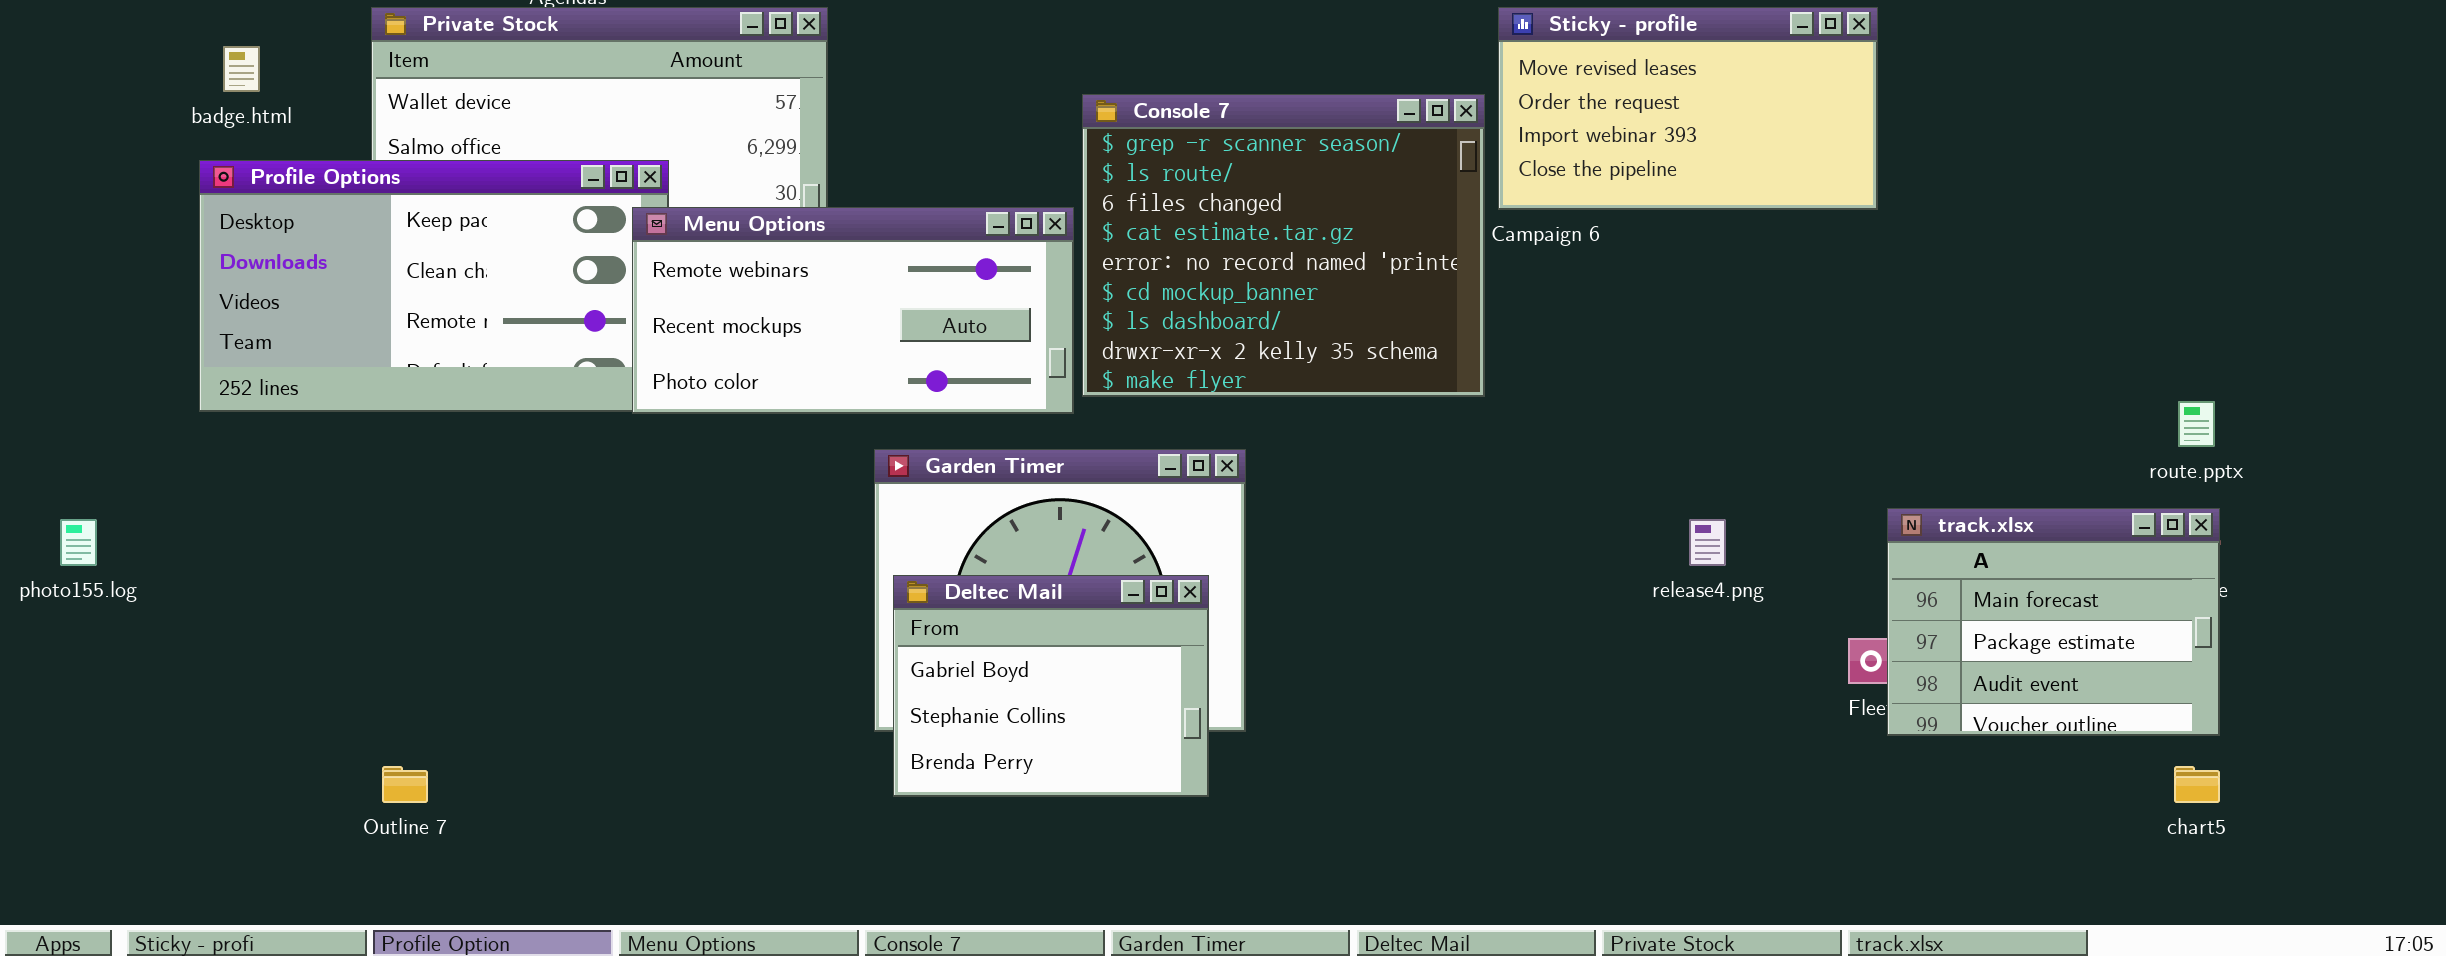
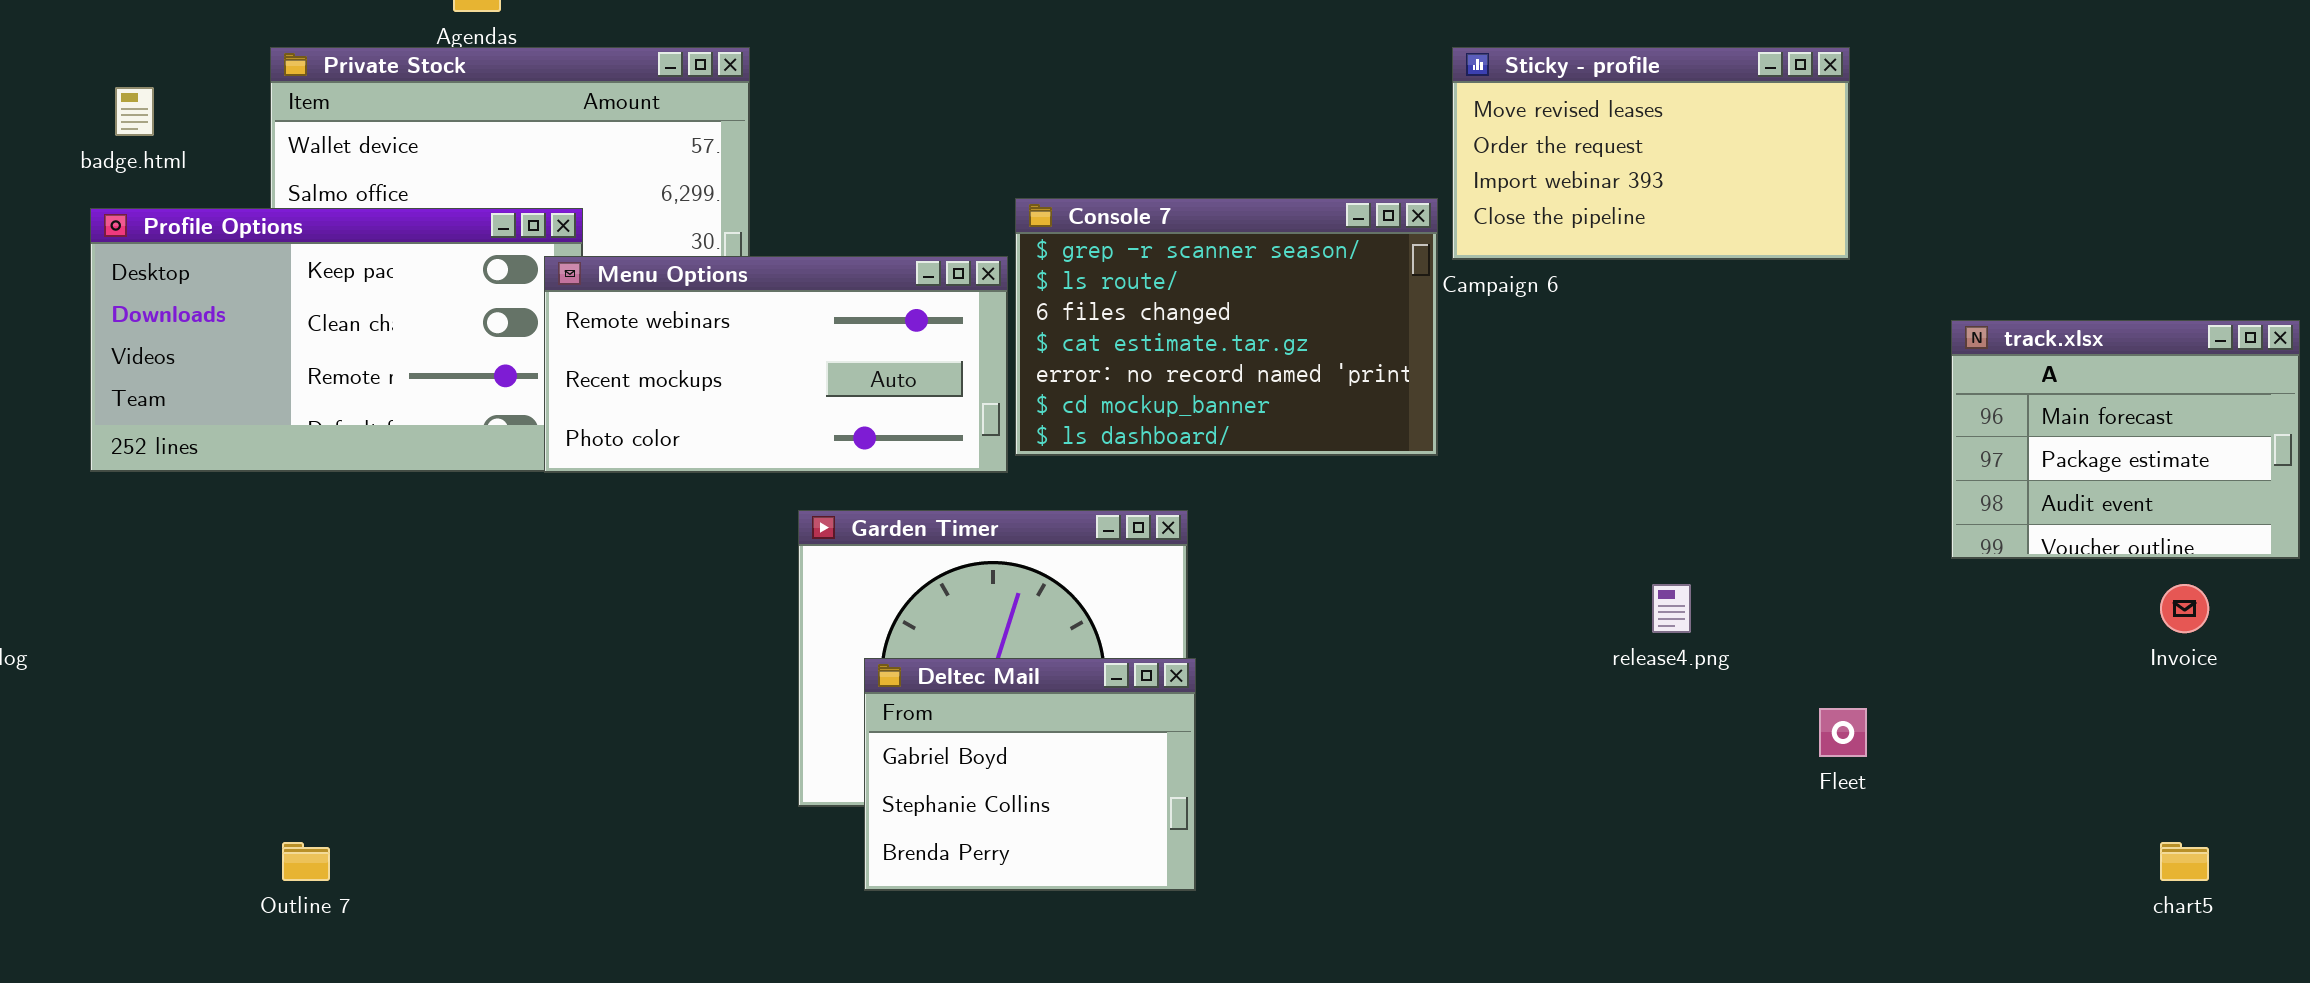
Console 7: [1082,94,1485,397] -> [1015,198,1438,456], resized
track.xlsx: [1887,508,2220,736] -> [1951,320,2300,559], moved
Deltec Mail: [893,575,1209,797] -> [864,658,1196,891], moved

